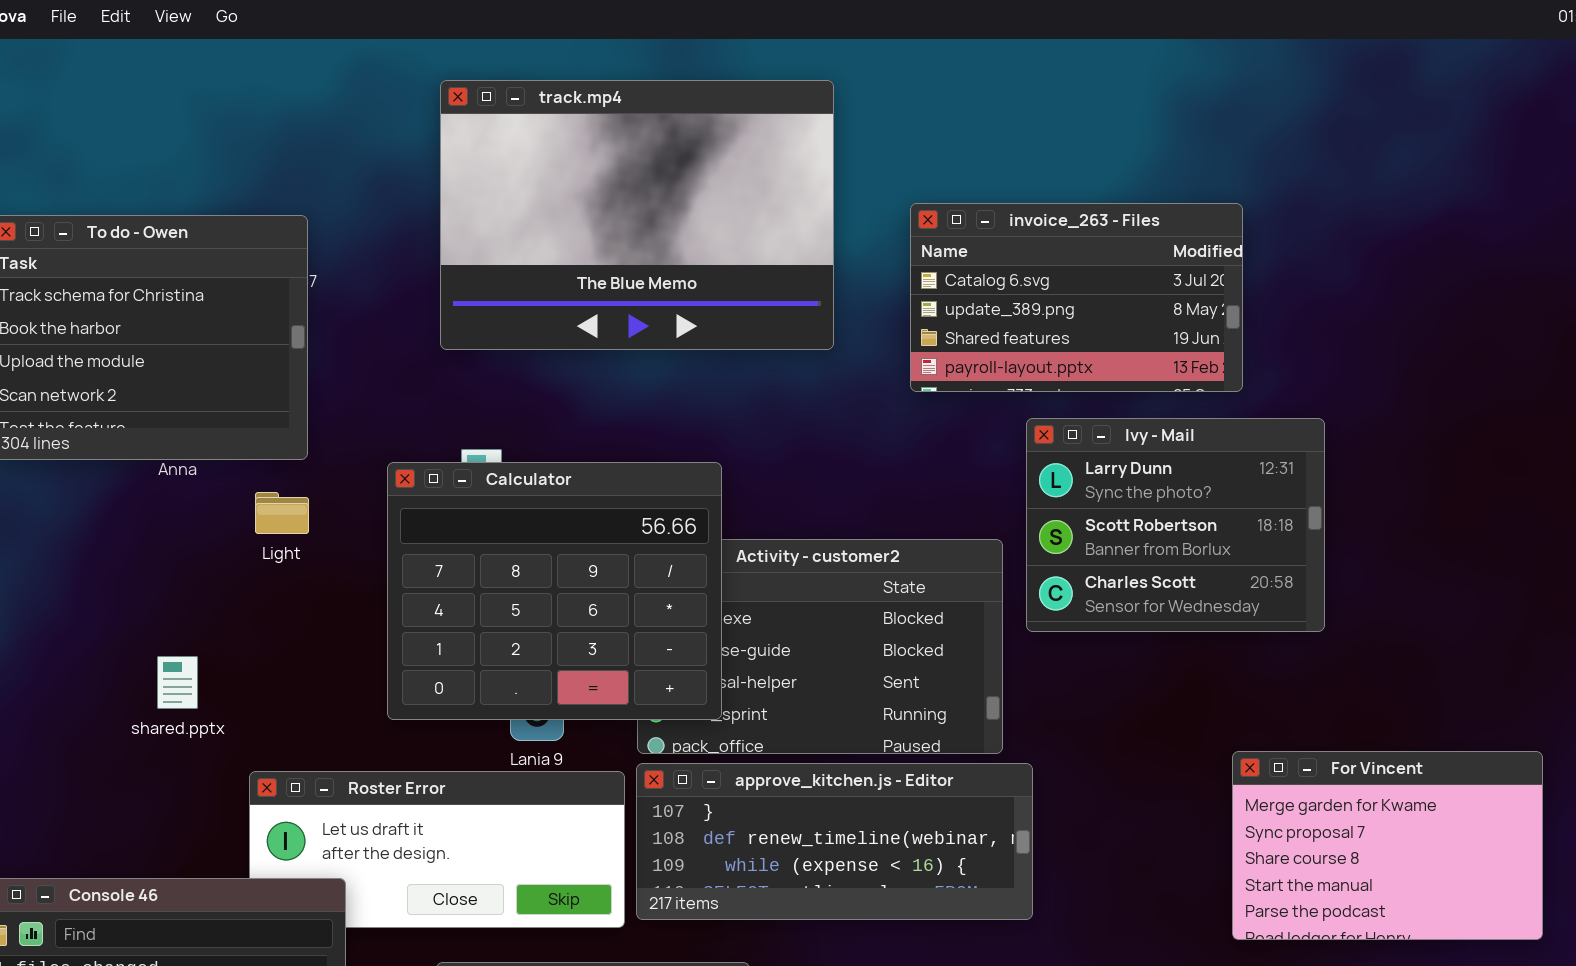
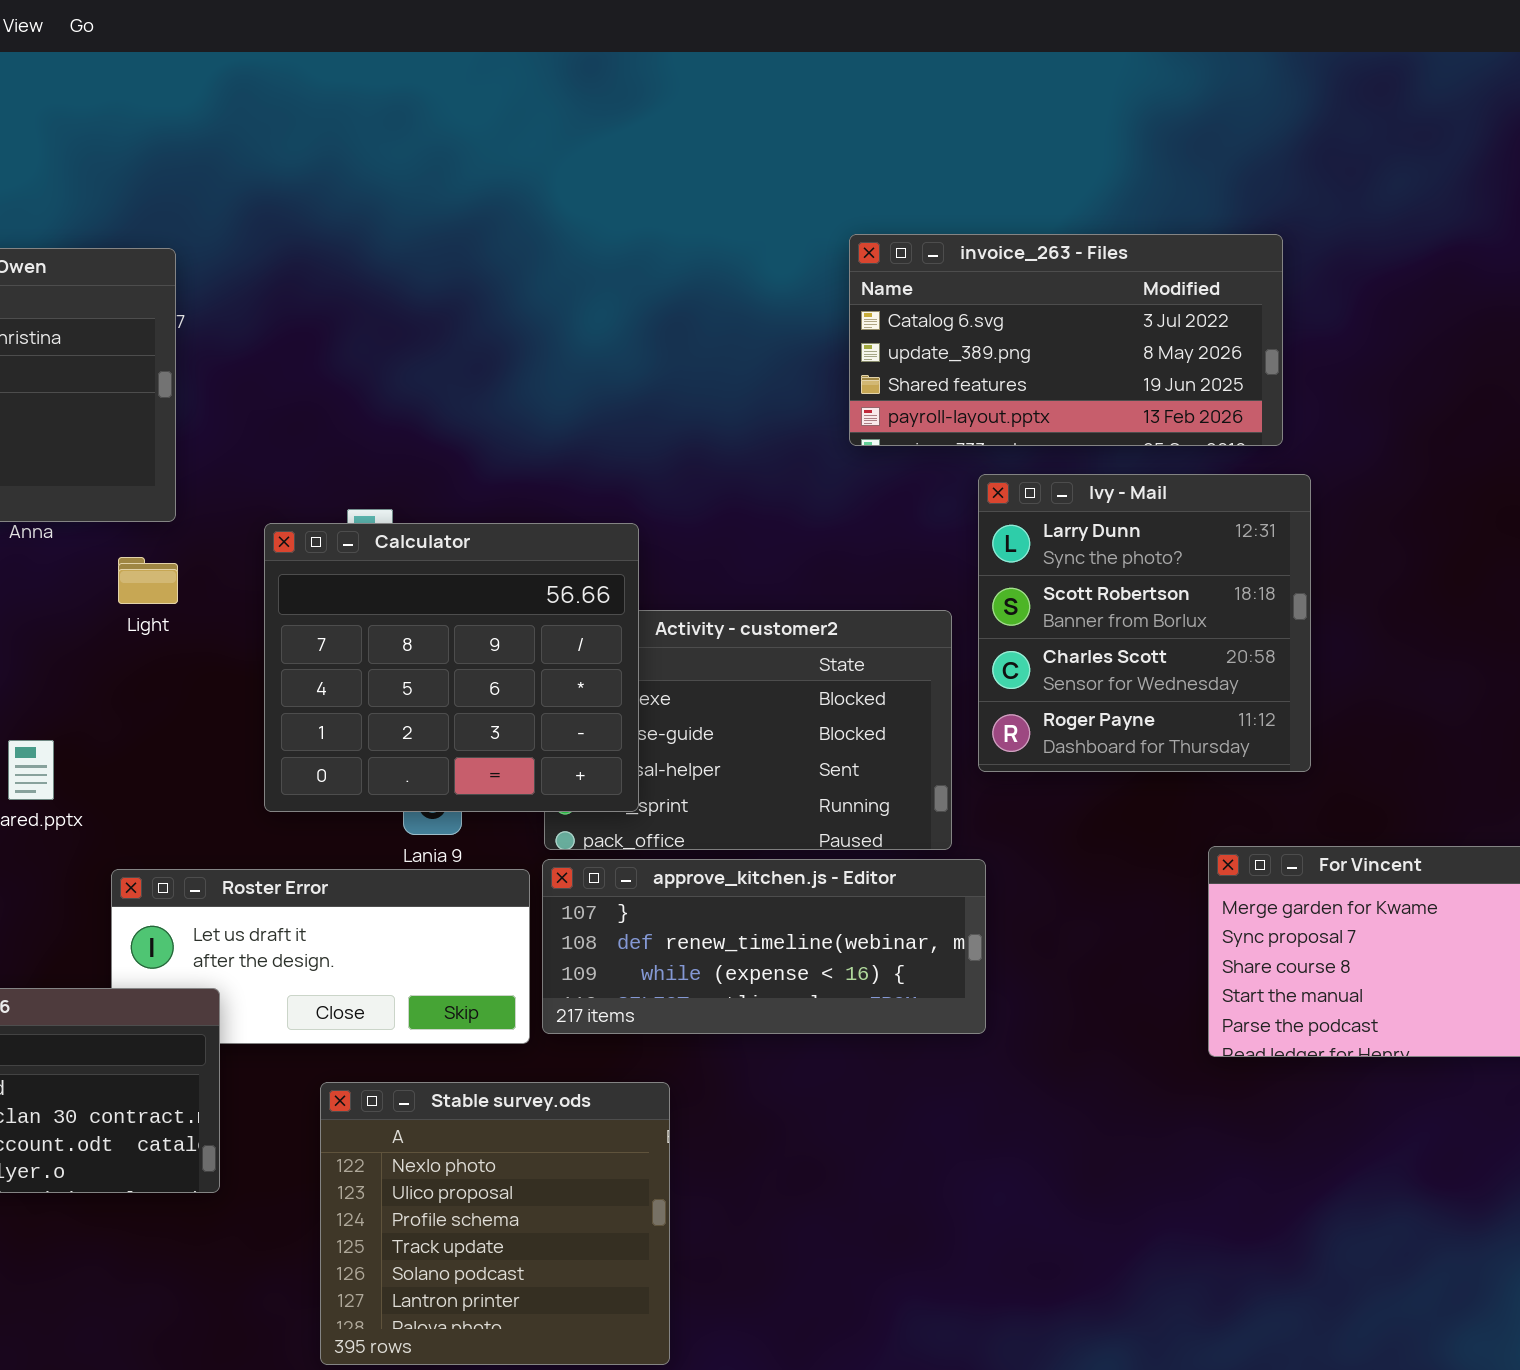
track.mp4: [440,80,834,350] -> none, closed
invoice_263 - Files: [910,203,1243,392] -> [849,234,1283,446], resized
Ivy - Mail: [1026,418,1325,632] -> [978,474,1311,772], resized

